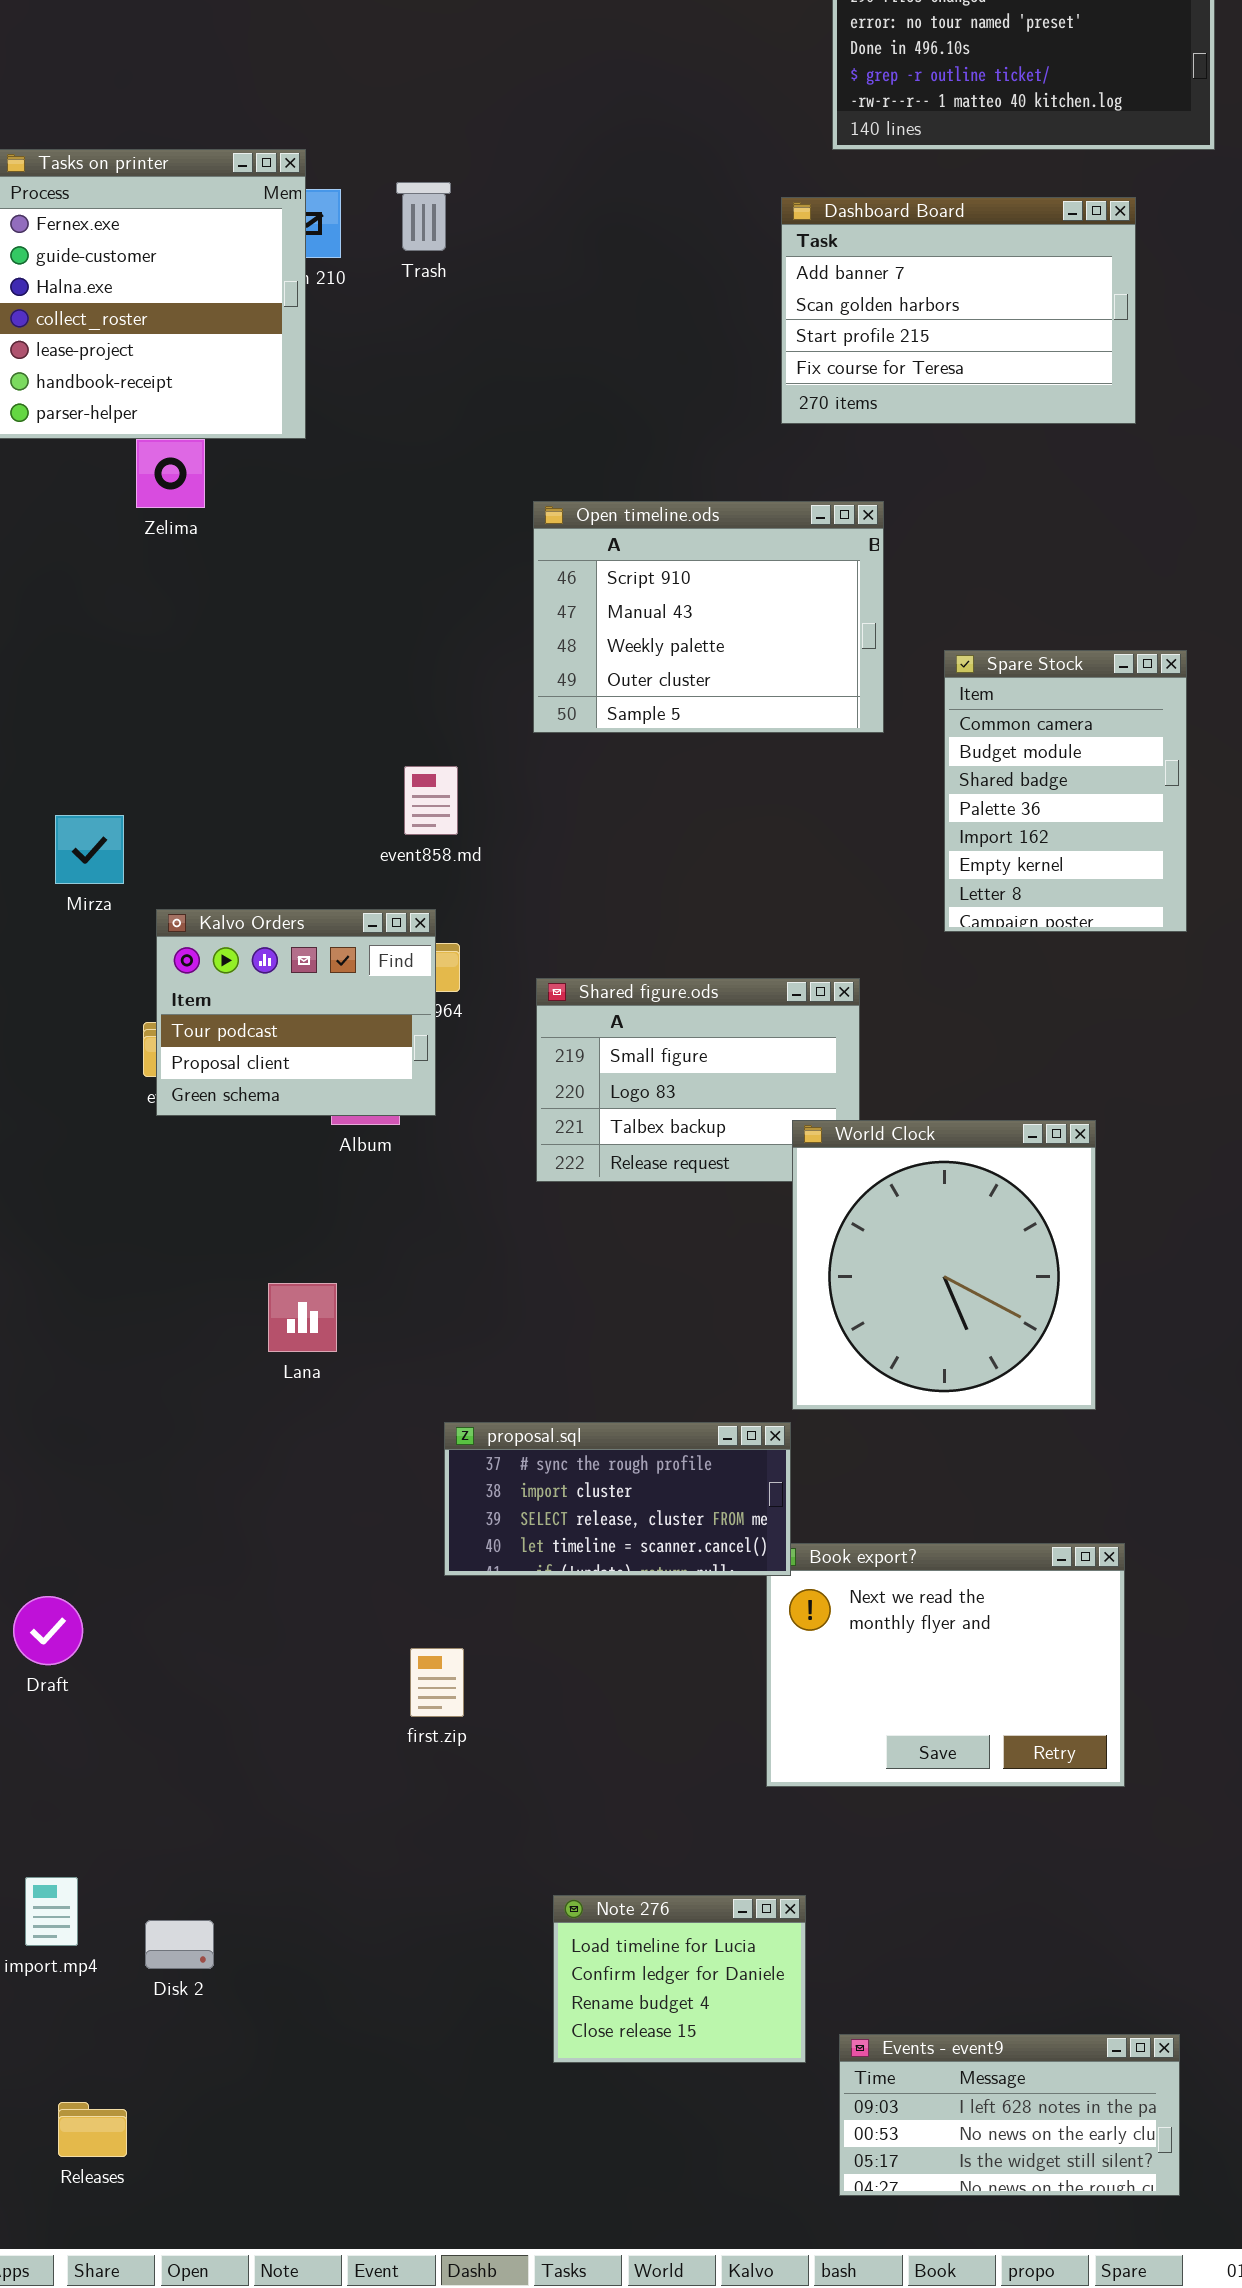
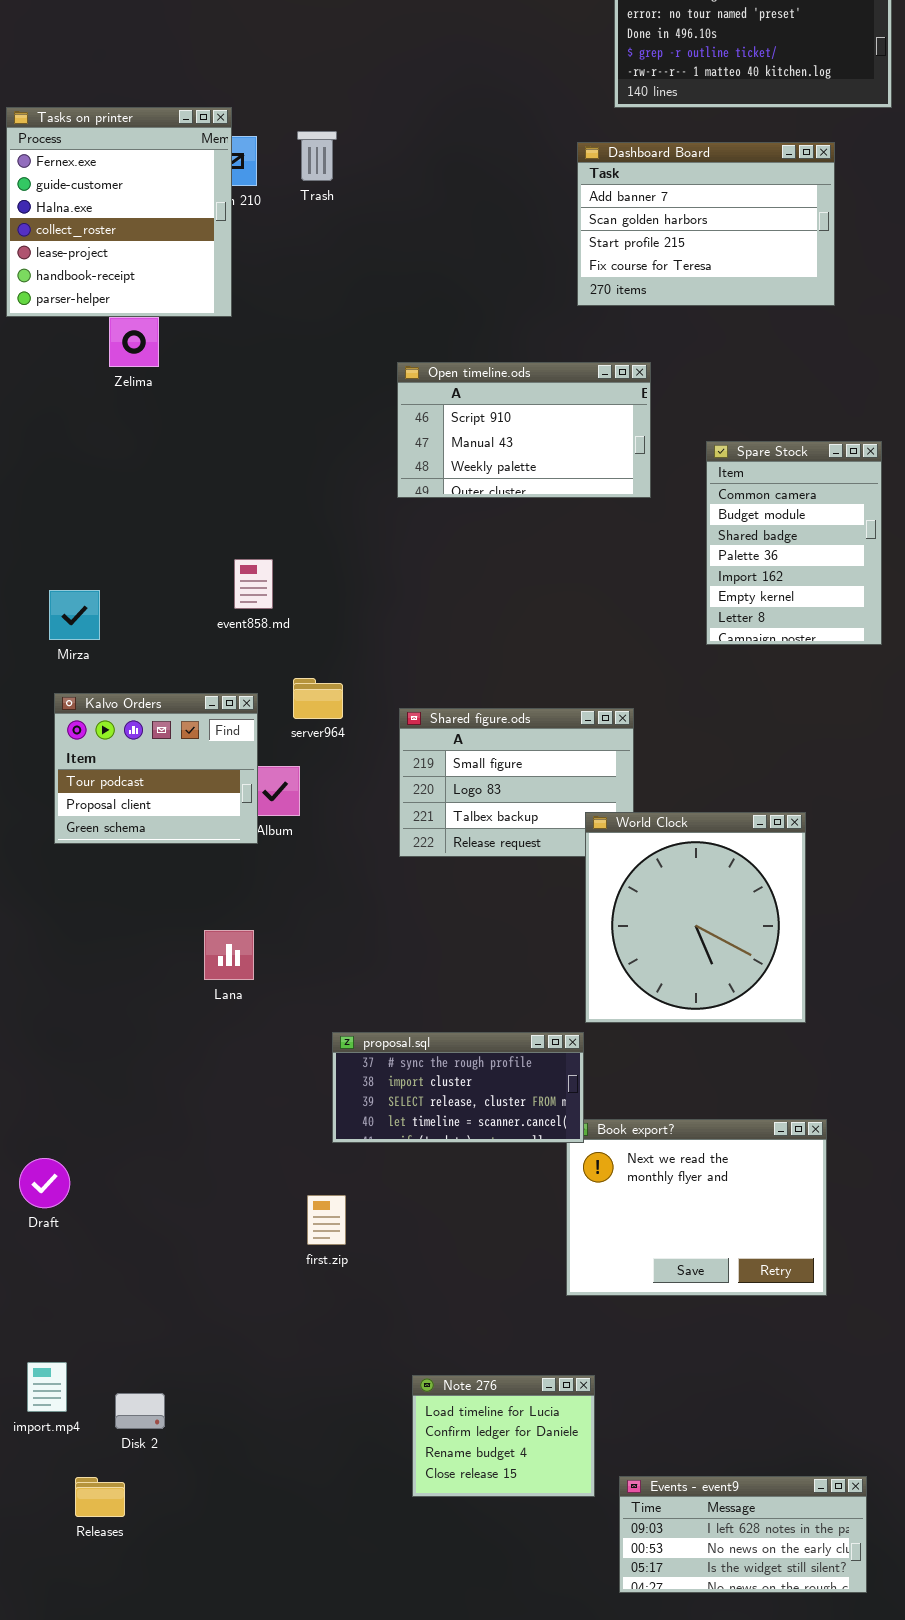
Open timeline.ods: [533,501,884,733] -> [397,362,651,498], resized
Spare Stock: [944,650,1187,932] -> [706,441,882,645], moved
event858.md: [404,766,458,835] -> [234,559,273,609], moved
Kalvo Orders: [156,909,436,1116] -> [54,693,258,844], moved
Releases: [58,2102,127,2157] -> [75,1477,125,1517], moved

